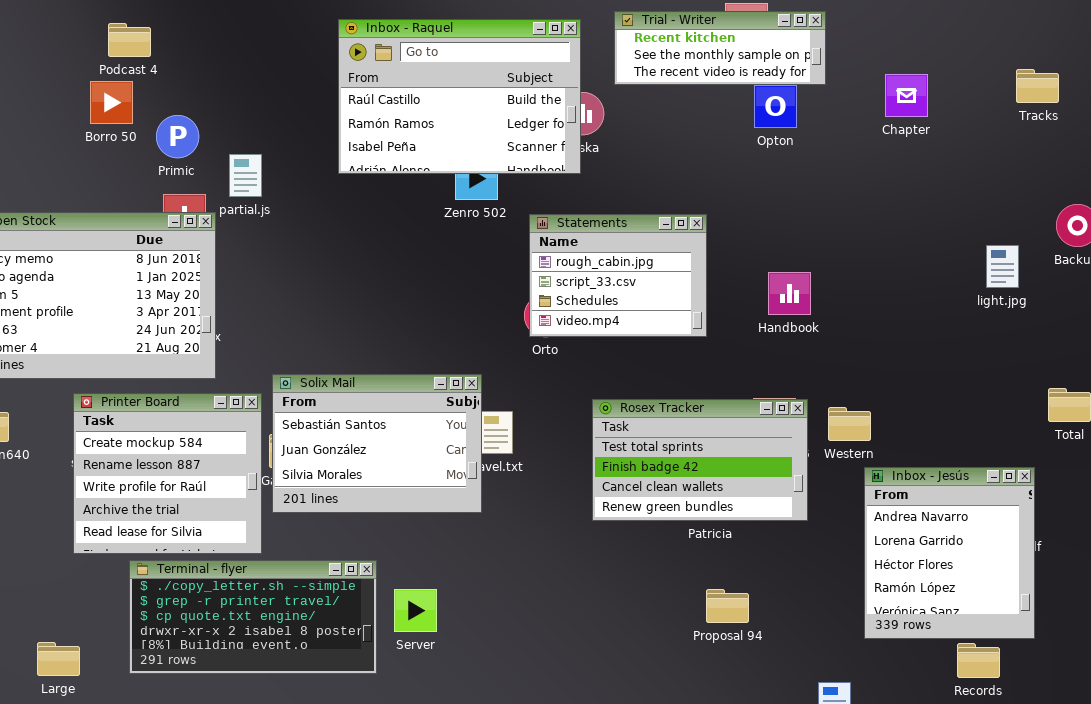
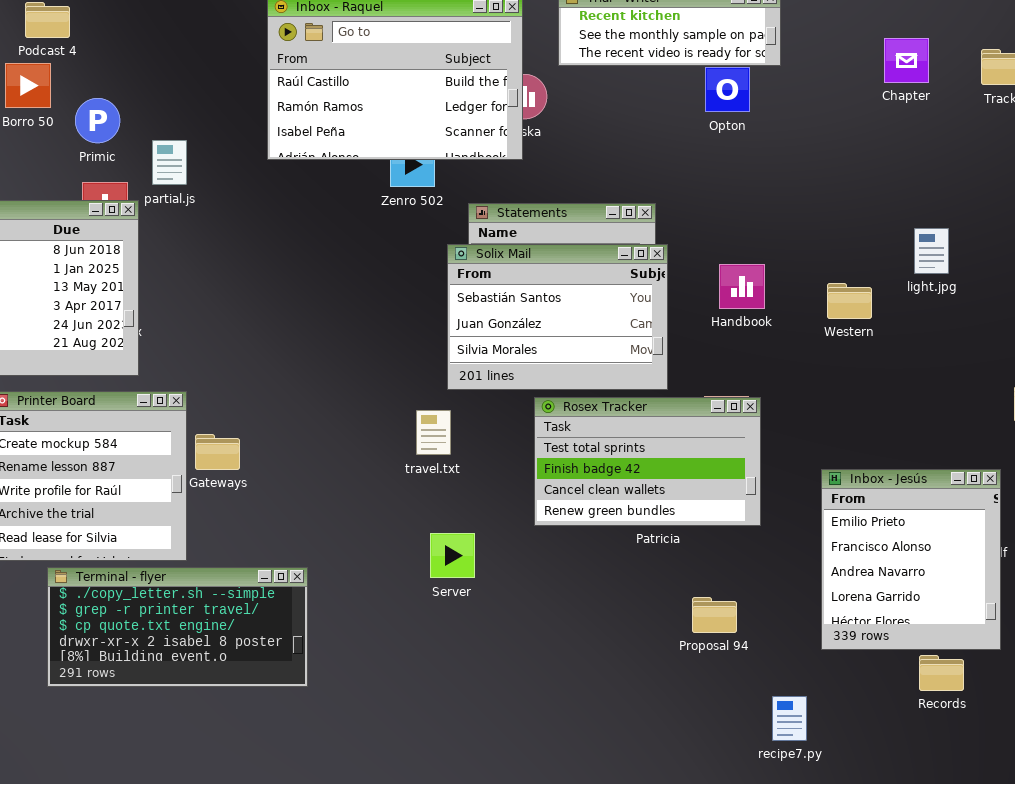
Chapter: [885,74,928,117] -> [884,38,929,83], moved
light.jpg: [986,245,1019,288] -> [914,228,949,274], moved
Solix Mail: [272,374,482,513] -> [447,244,668,390], moved
Western: [828,407,871,441] -> [827,283,872,319], moved
Inbox - Jesús: [864,467,1035,639] -> [821,469,1001,650], scrolled up 2 rows
Proposal 94: [706,589,749,623] -> [692,597,737,633], moved
Server: [394,589,437,632] -> [430,533,475,578], moved

